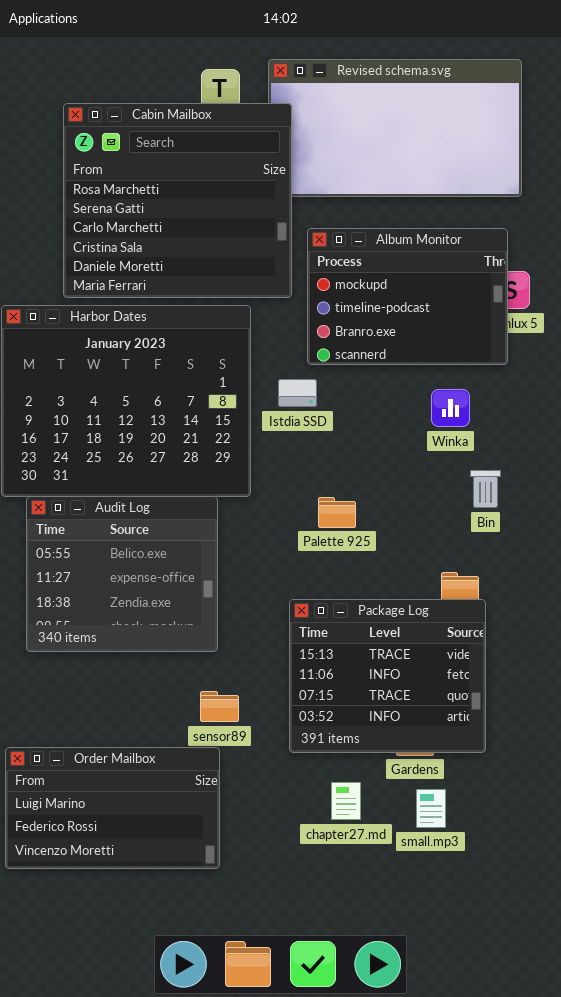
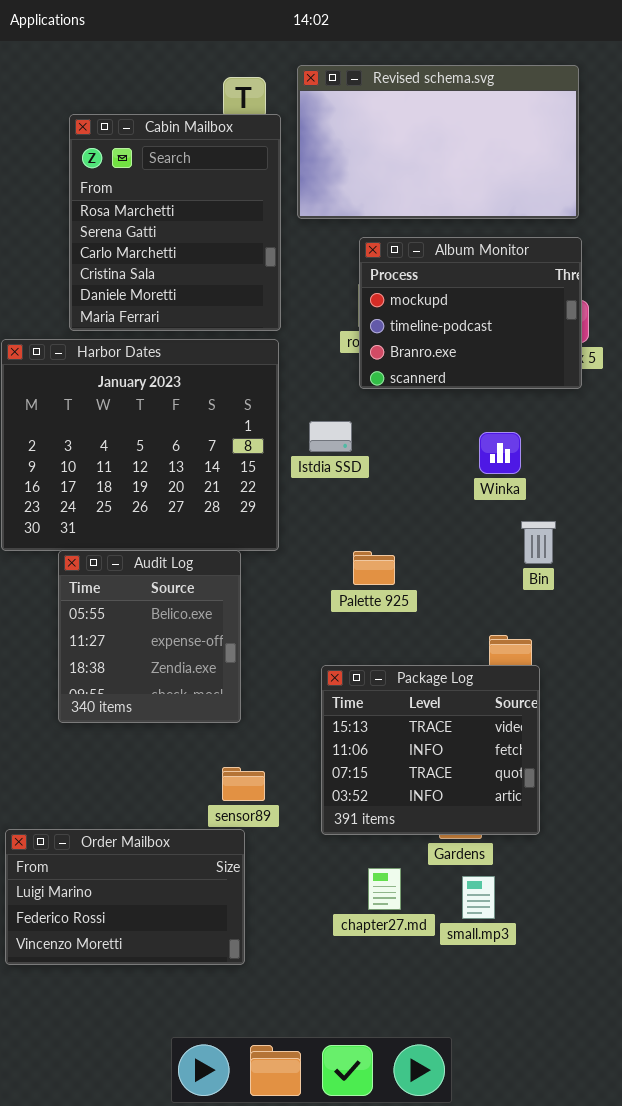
Cabin Mailbox: [63,103,292,298] -> [69,114,281,331], resized
Album Monitor: [307,228,508,365] -> [359,237,582,389], moved
Audit Log: [26,496,218,652] -> [58,550,241,723], resized

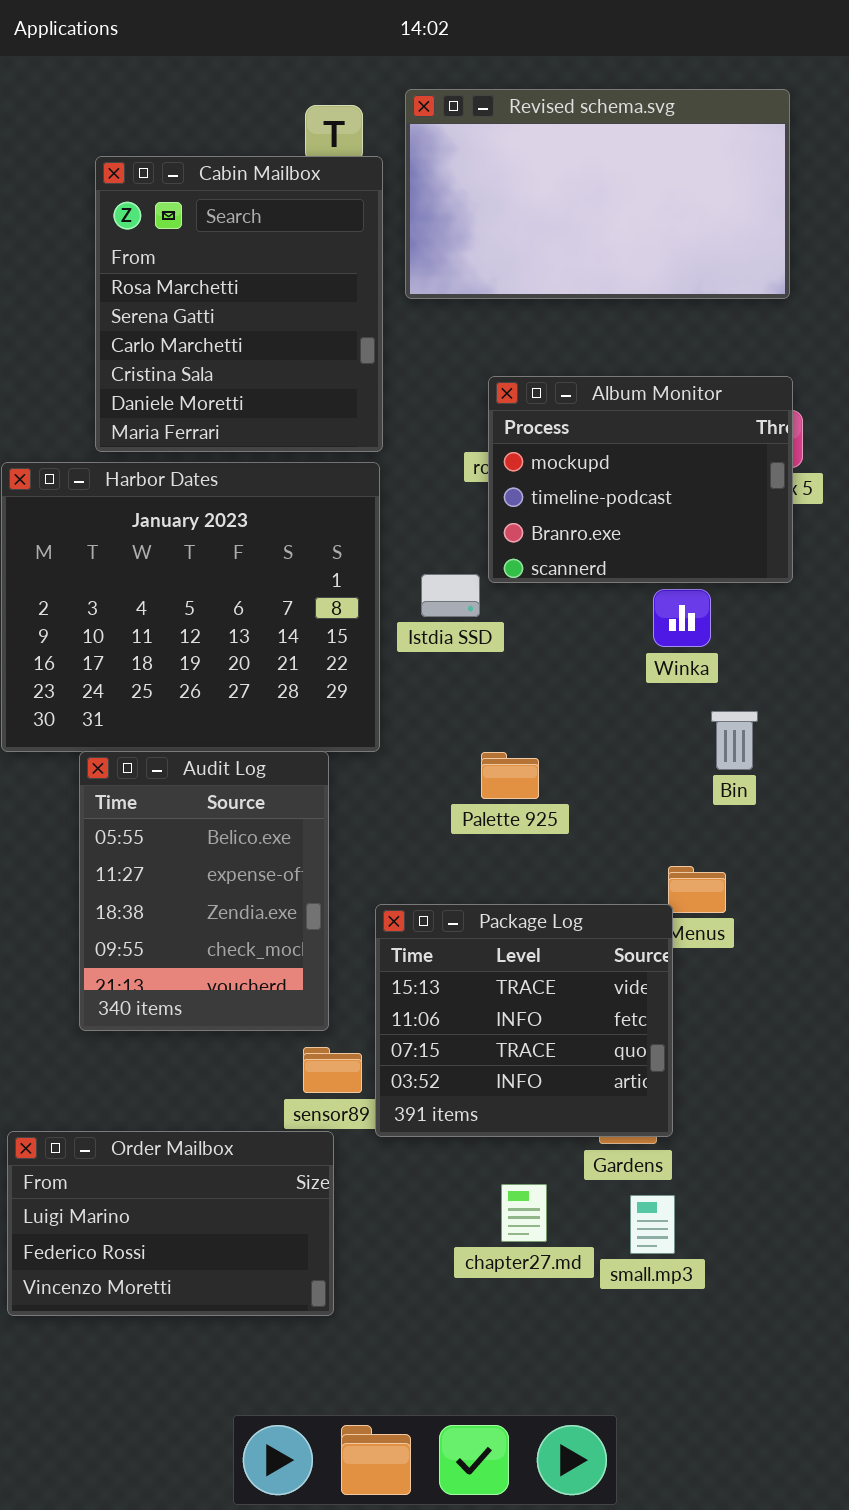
Album Monitor: [359,237,582,389] -> [488,376,793,583], moved
Audit Log: [58,550,241,723] -> [79,751,329,1031], resized
Package Log: [321,665,540,835] -> [375,904,673,1137], moved

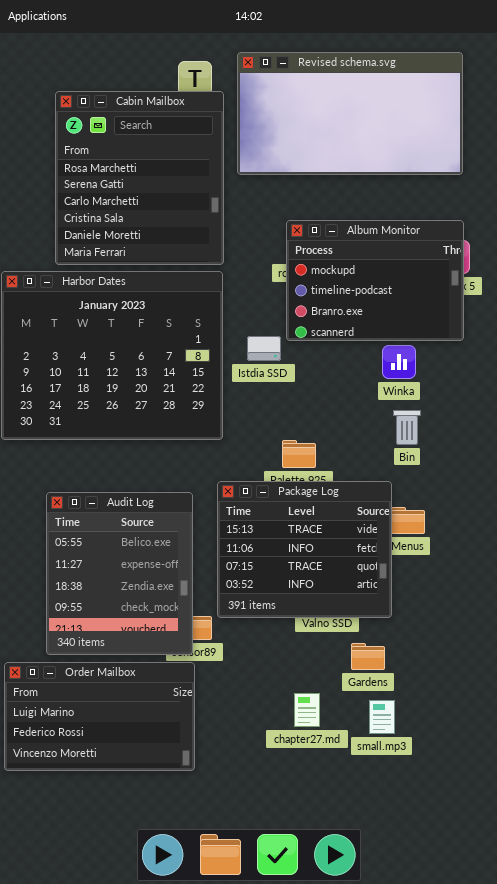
Bin: [711,711,758,770] -> [393,410,421,445], moved
Audit Log: [79,751,329,1031] -> [46,492,193,655], moved
Package Log: [375,904,673,1137] -> [217,481,392,618], moved

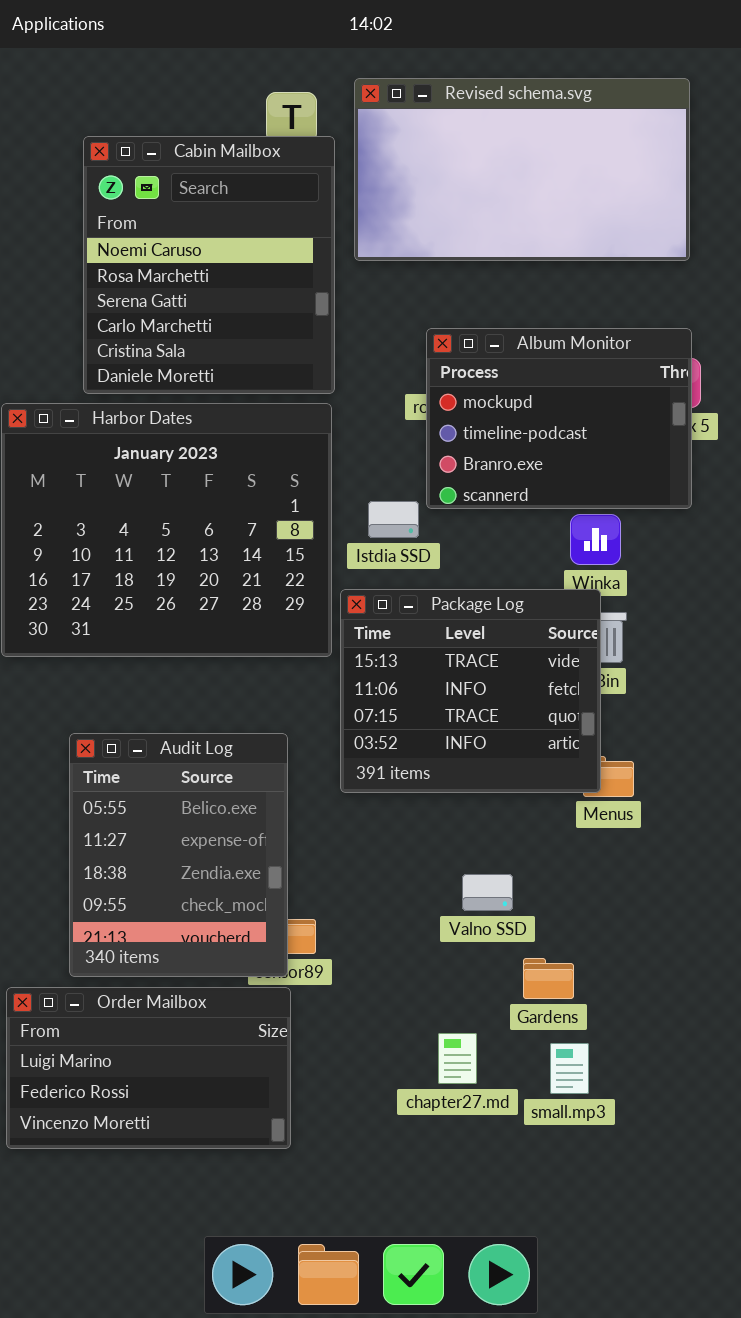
Cabin Mailbox: [55,91,224,265] -> [83,136,335,394], scrolled up 1 row
Package Log: [217,481,392,618] -> [340,589,601,793], moved

